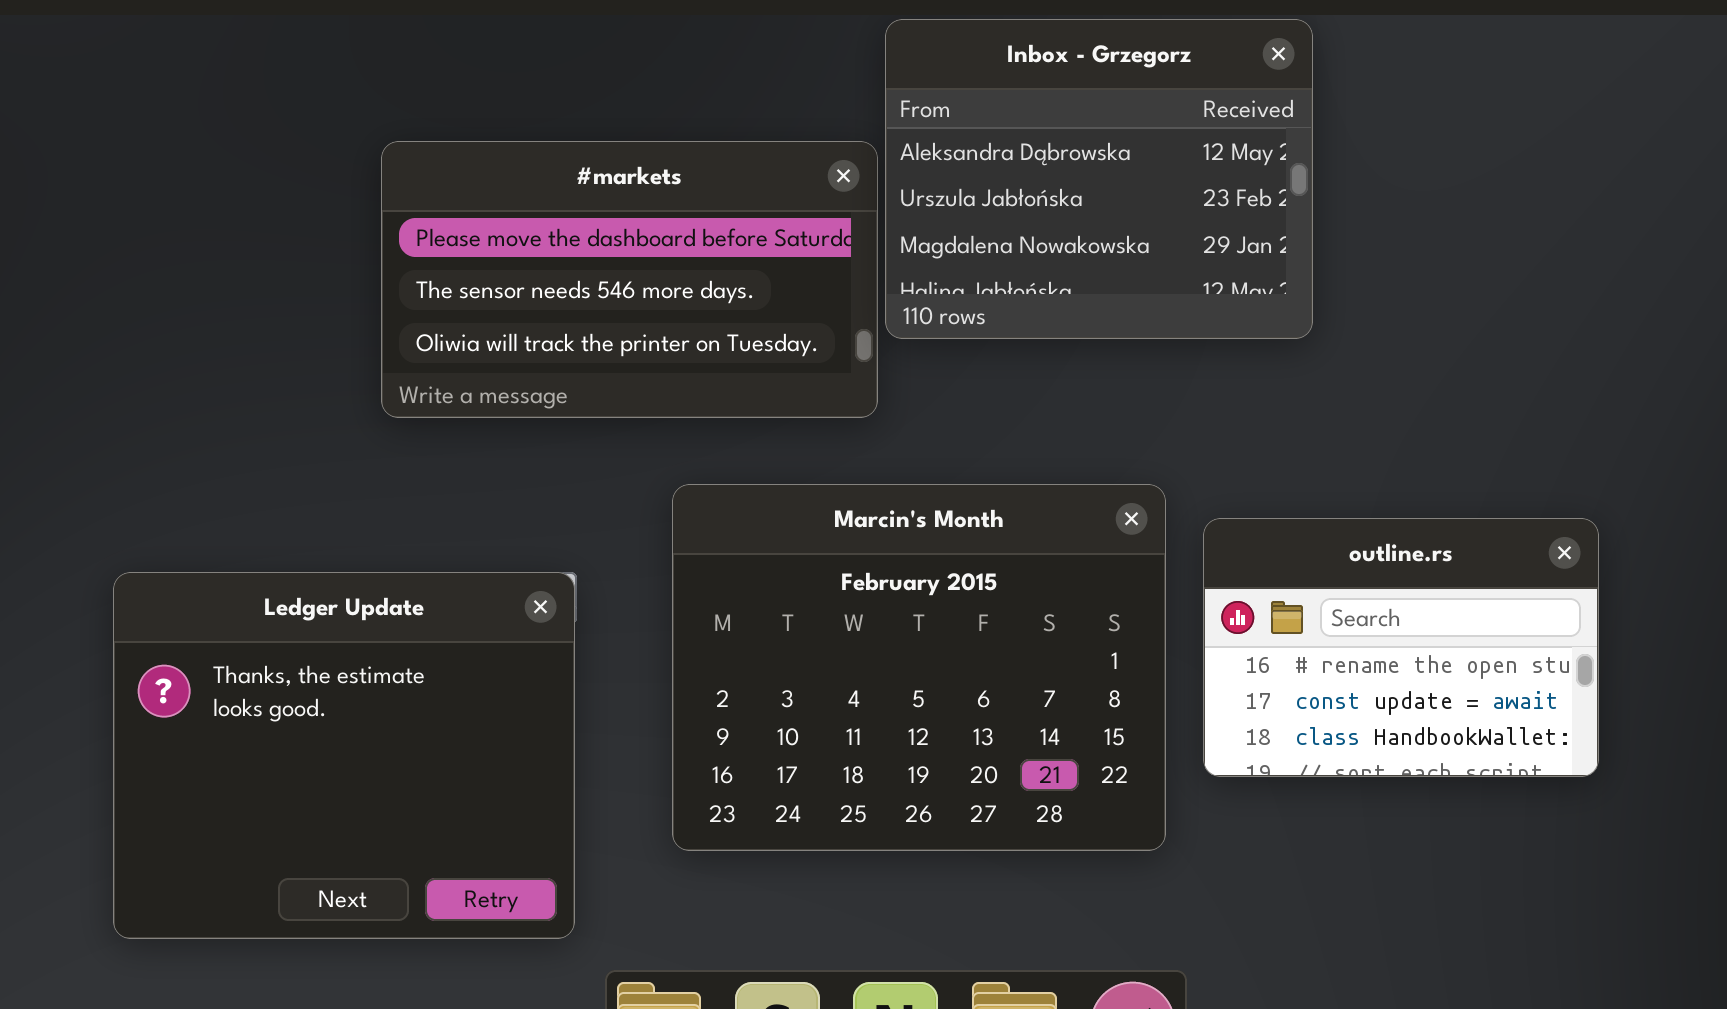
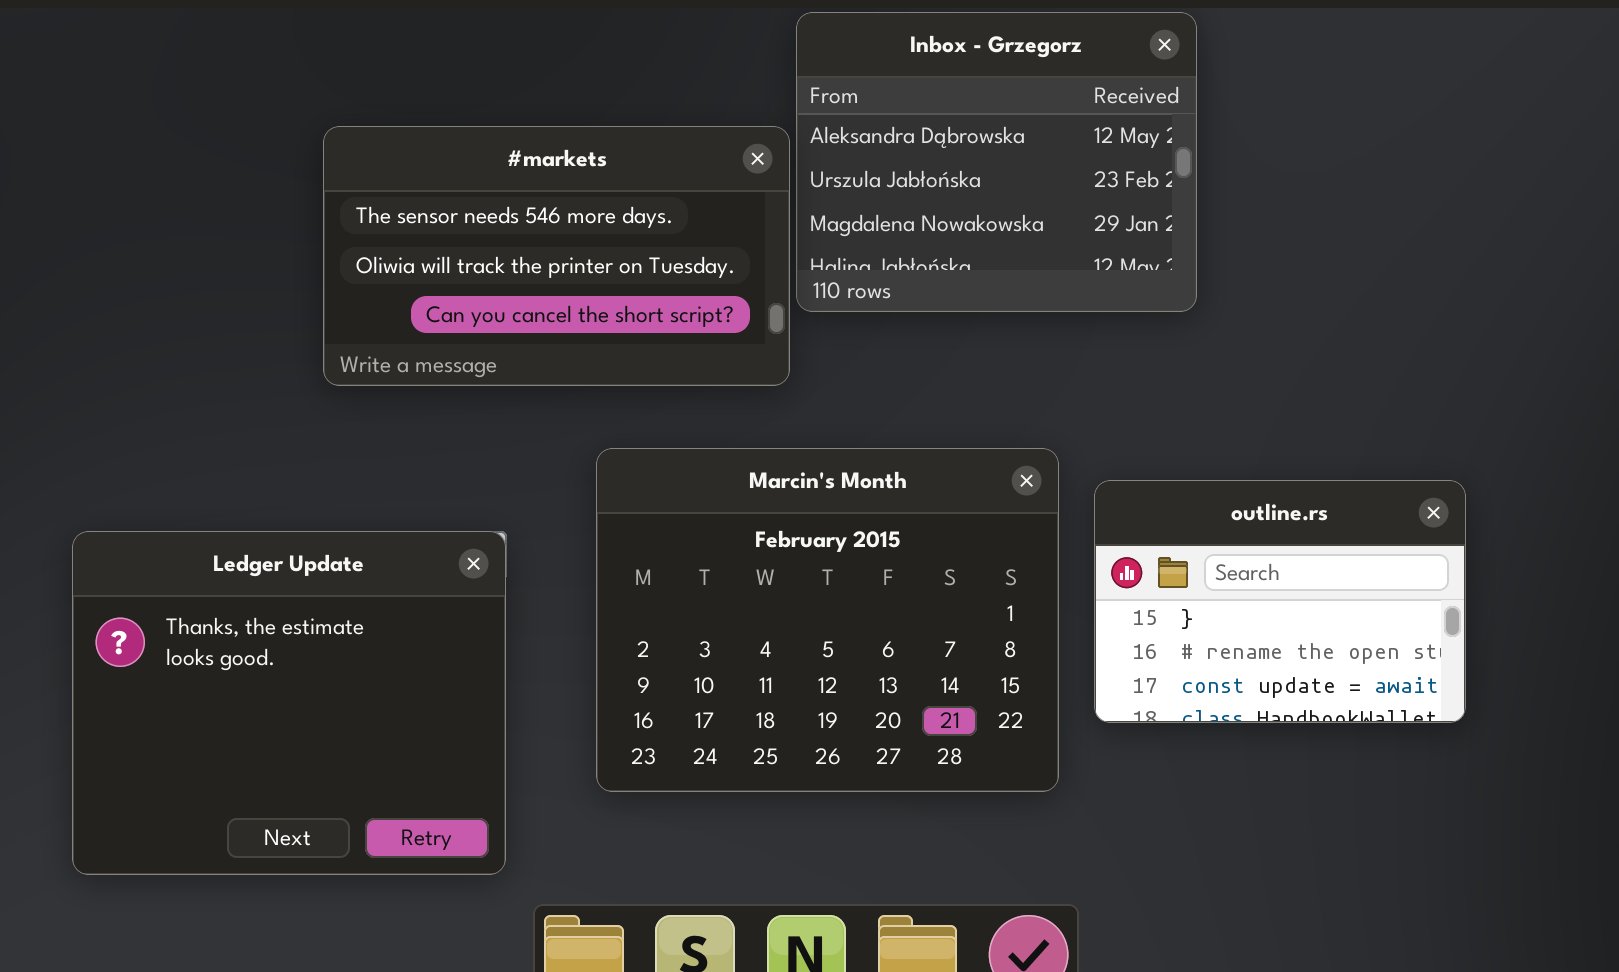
#markets: [381,141,878,418] -> [323,126,790,386], scrolled down 1 row
outline.rs: [1203,518,1599,777] -> [1094,480,1466,723], scrolled up 1 row

